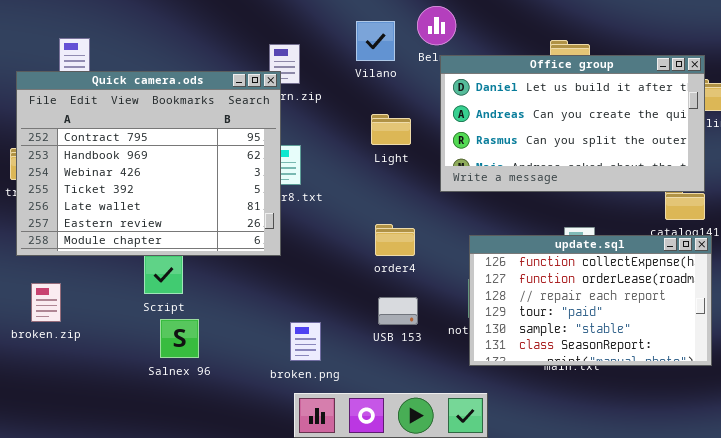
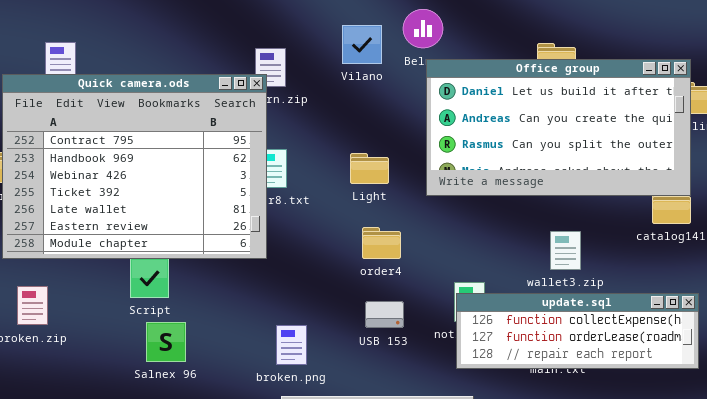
Light: [371,114,411,145] -> [350,153,389,184], moved
update.sql: [469,235,712,366] -> [456,293,699,369], resized

